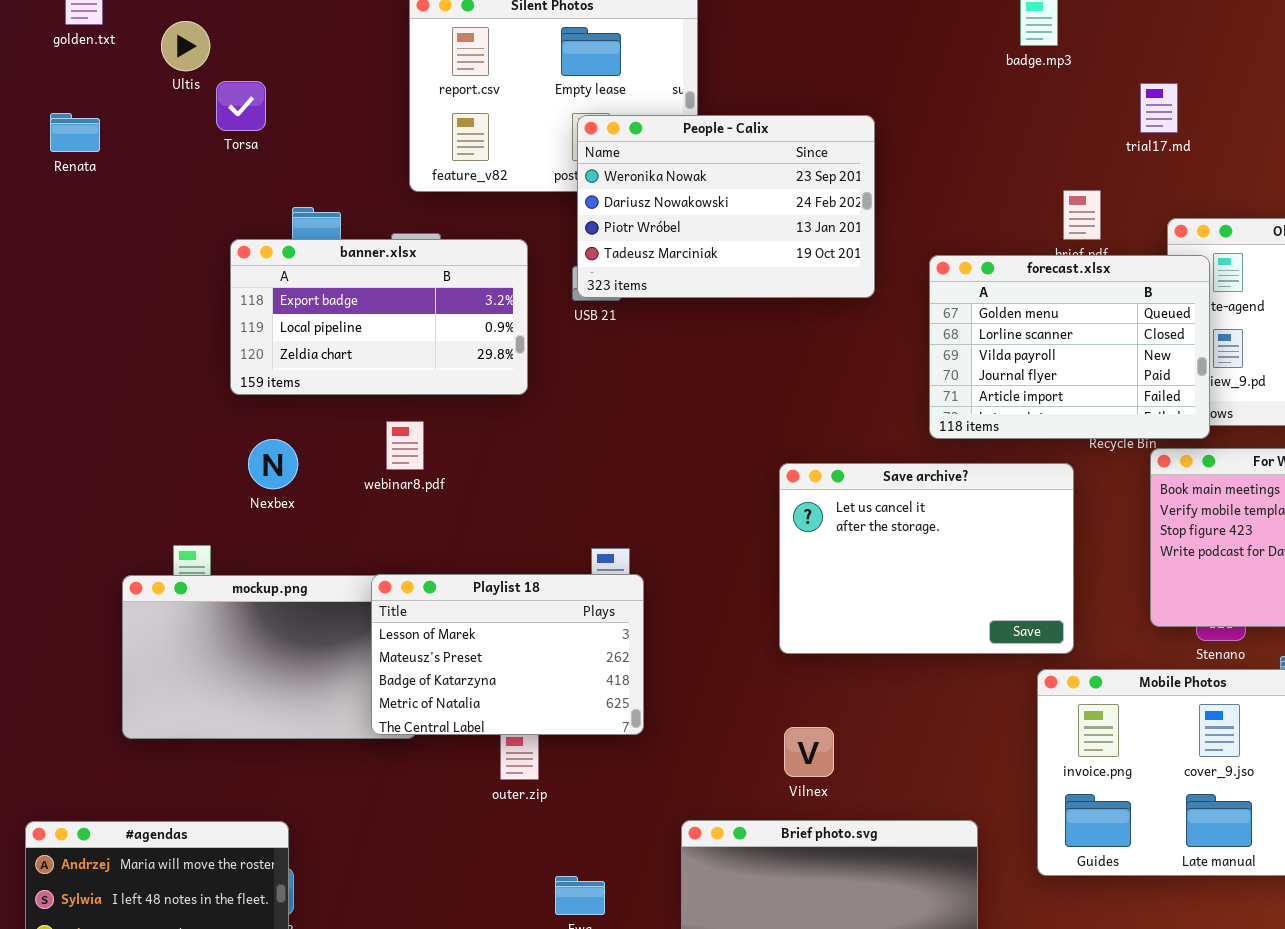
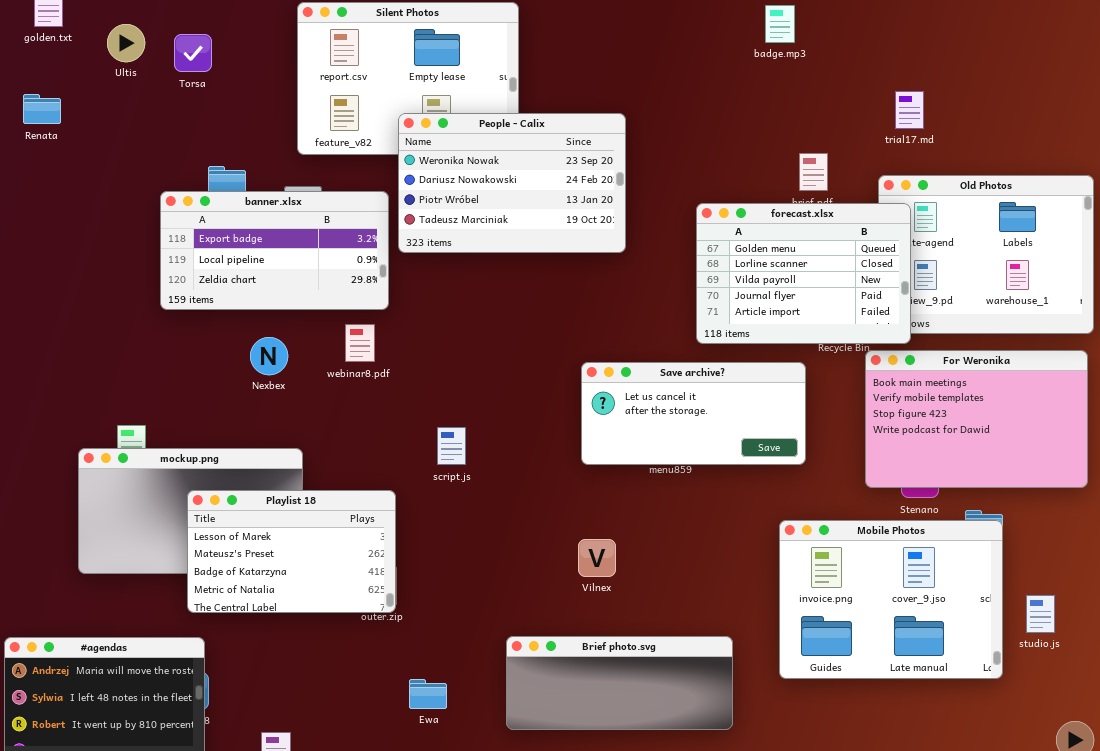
Torsa: [216,81,266,131] -> [174,34,212,72], moved
trial17.md: [1140,83,1178,133] -> [895,91,924,129], moved
People - Calix: [577,115,875,298] -> [398,113,626,253], moved
webinar8.pdf: [386,421,424,470] -> [345,324,375,362], moved
Nexbex: [248,439,298,489] -> [250,337,288,375], moved
Save archive?: [779,463,1074,654] -> [581,362,806,465], resized
Playlist 18: [371,574,644,735] -> [187,490,396,613], moved
Vilnex: [784,727,834,777] -> [578,539,616,577], moved

